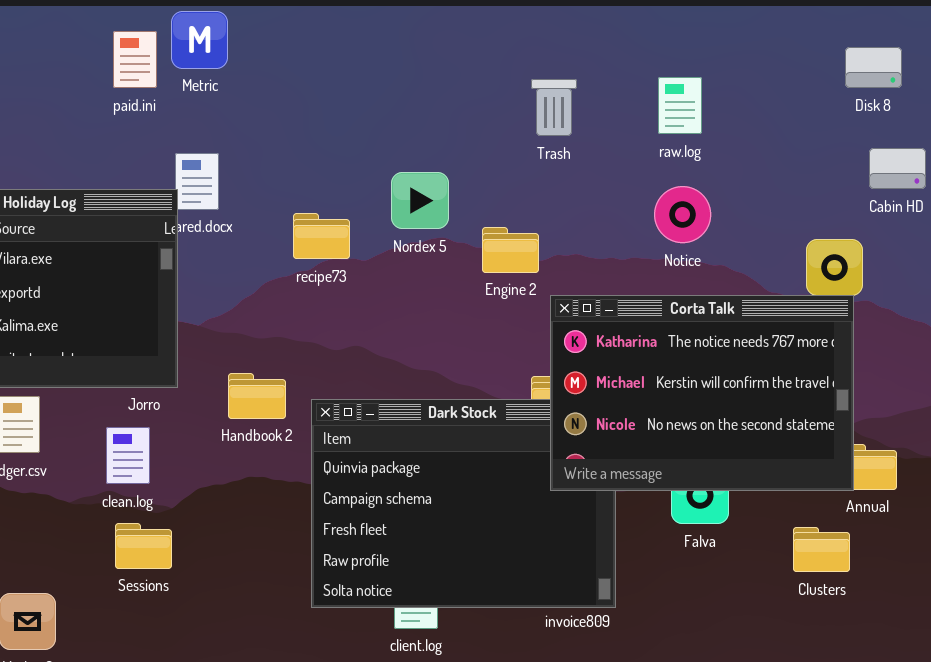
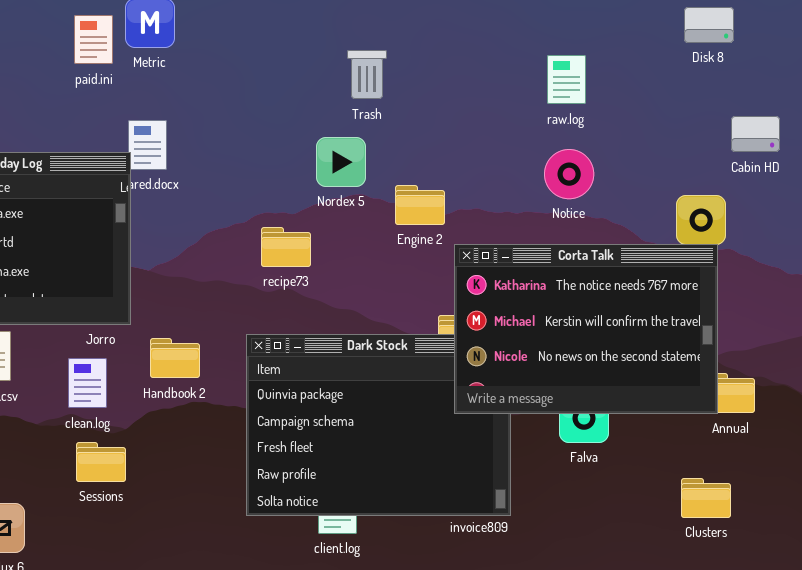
Disk 8: [845,47,902,88] -> [684,7,734,43], moved
Trash: [531,79,577,136] -> [347,50,387,99], moved
recipe73: [293,213,350,259] -> [261,227,311,267], moved
Handbook 2: [228,373,286,419] -> [150,338,200,378], moved
Clusters: [793,527,850,572] -> [681,478,731,518], moved

